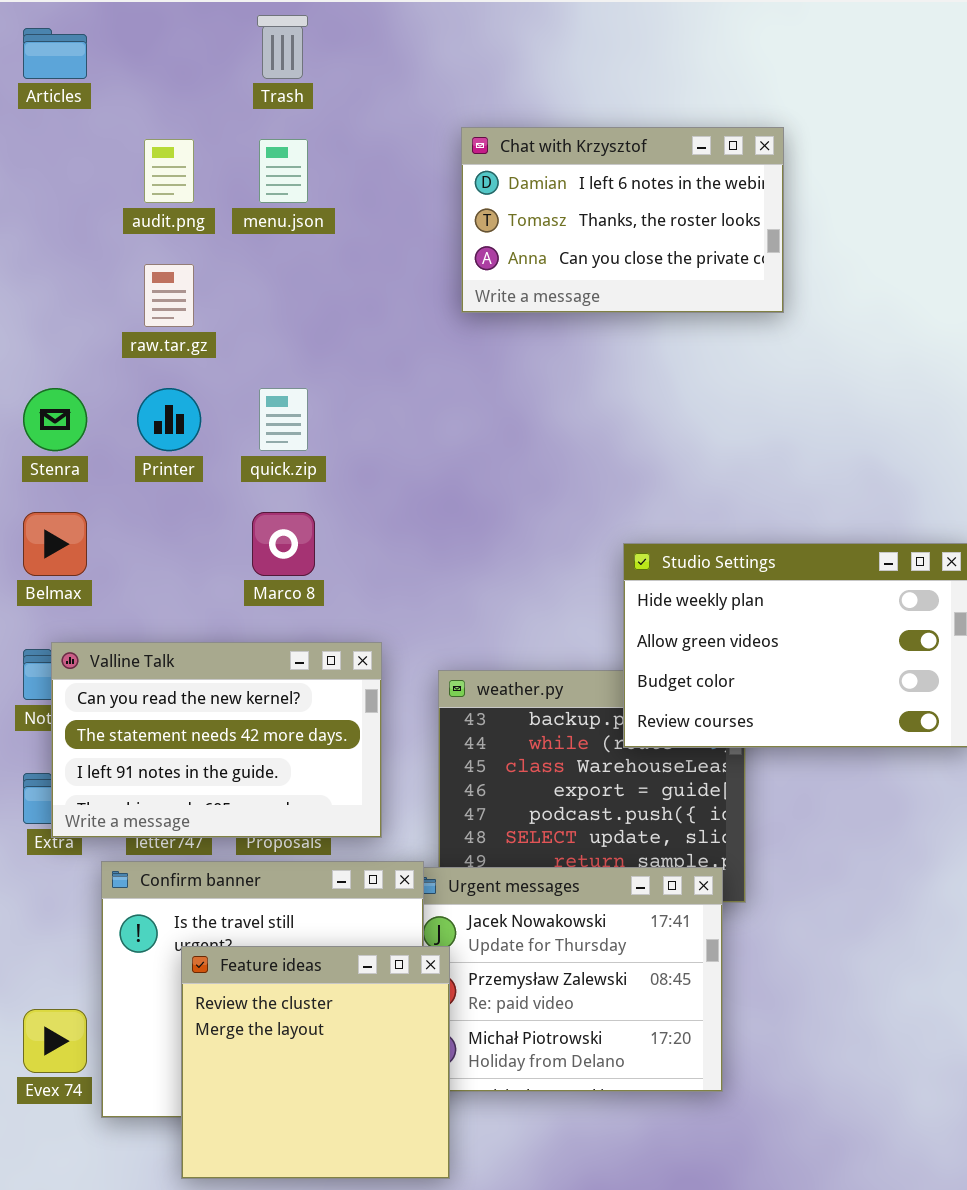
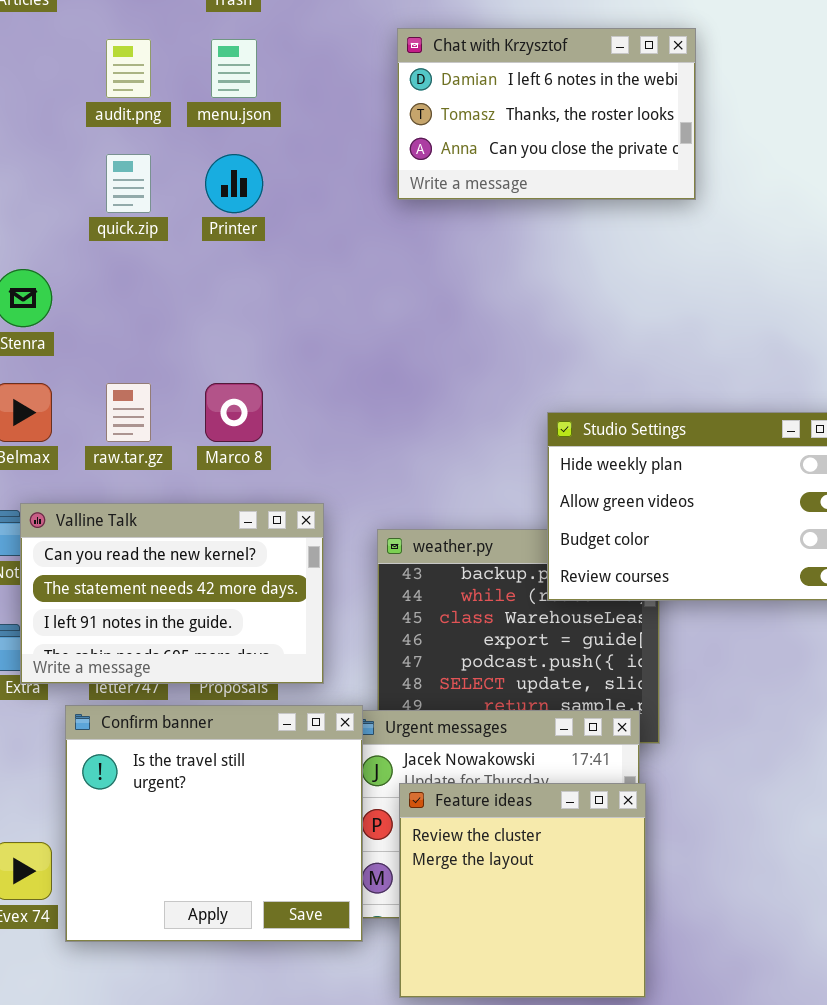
raw.tar.gz: [144,264,194,327] -> [106,383,151,442], moved
Printer: [137,388,201,451] -> [205,154,263,213], moved
quick.zip: [259,388,308,451] -> [106,154,151,213], moved
Feature ideas: [181,946,450,1179] -> [399,783,646,998], moved

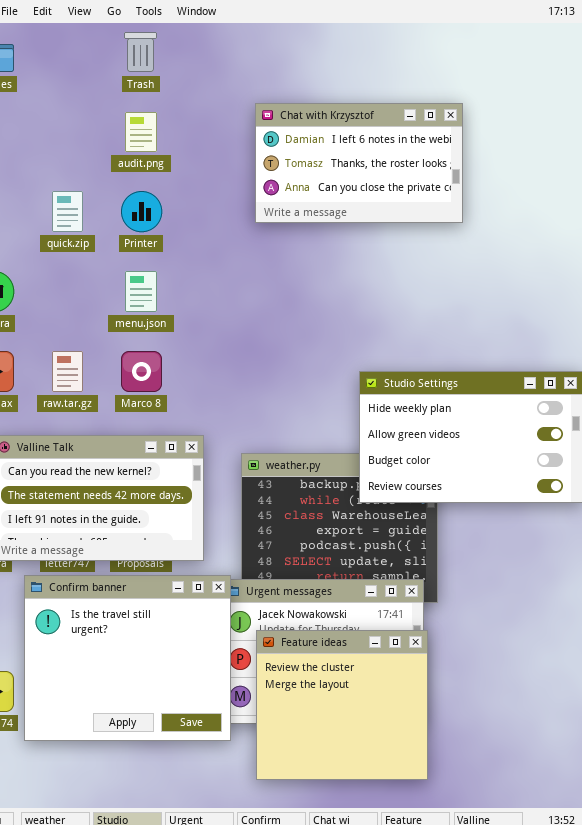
audit.png: [106,39,151,98] -> [125,112,157,152], moved
menu.json: [211,39,257,98] -> [125,271,157,312], moved

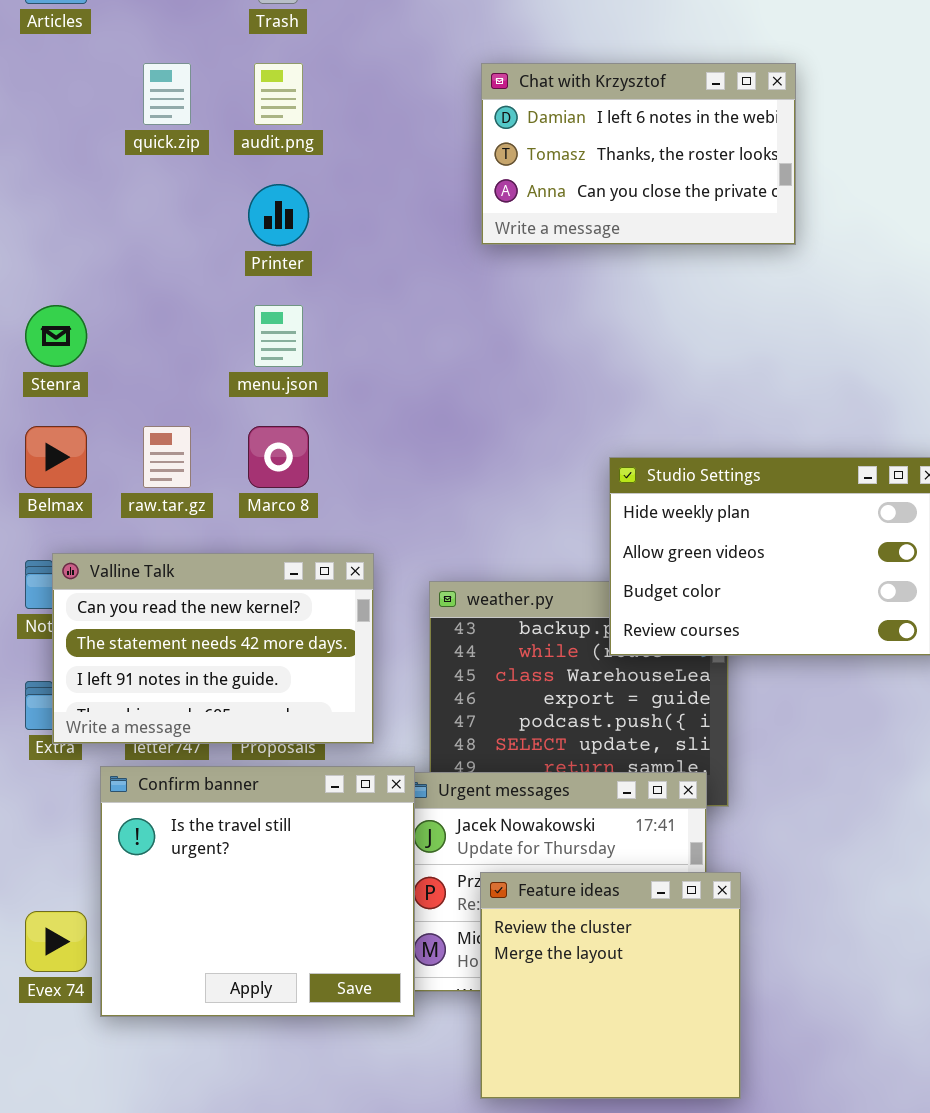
Chat with Krzysztof: [255,103,463,223] -> [481,63,796,245], moved
quick.zip: [52,191,83,232] -> [143,63,191,125], moved
Feature ideas: [256,630,428,780] -> [480,872,741,1099], moved

